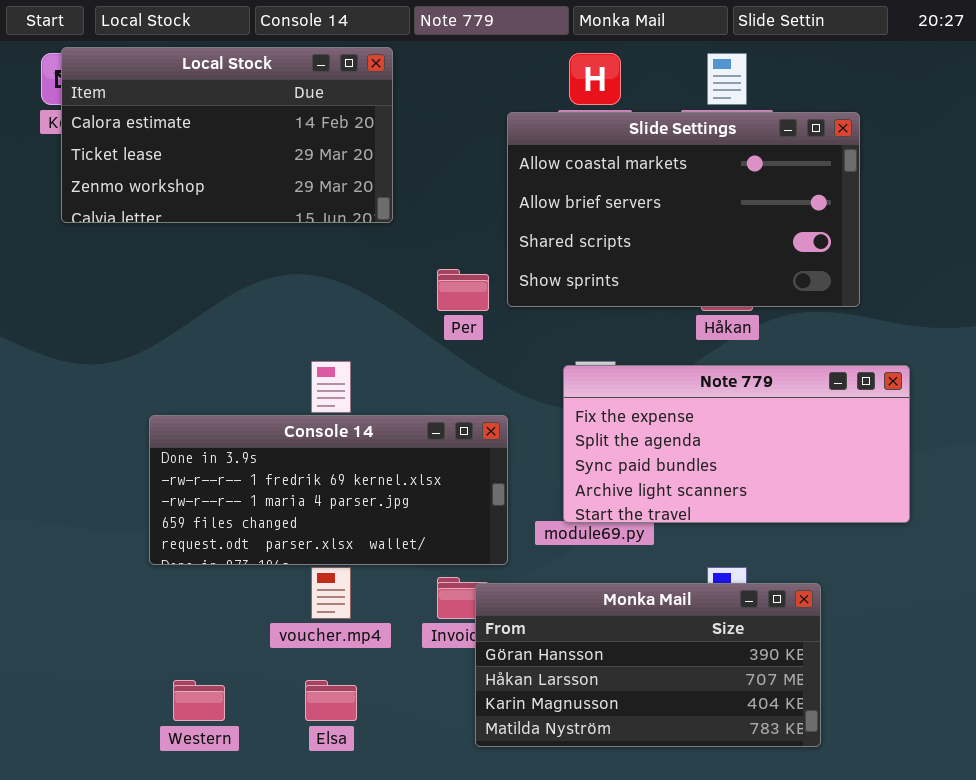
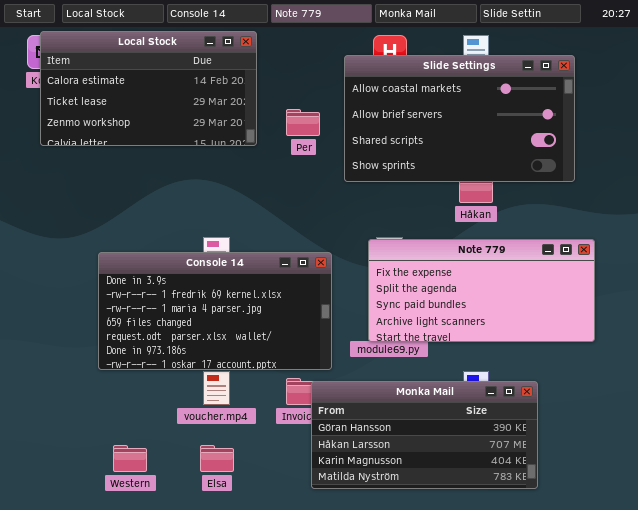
Slide Settings: [507,112,860,307] -> [344,55,575,182], moved
Per: [437,269,489,311] -> [286,109,320,136], moved
Console 14: [149,415,508,565] -> [98,252,332,370], resized

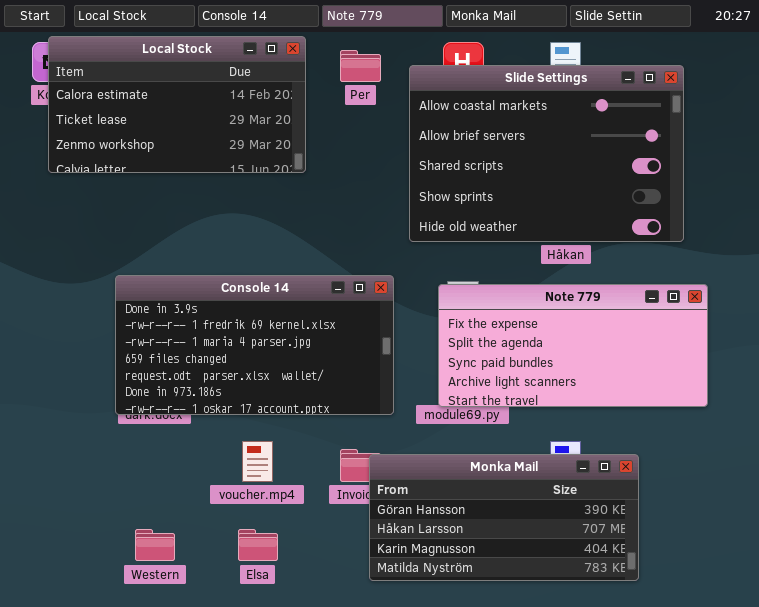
Slide Settings: [344,55,575,182] -> [409,65,684,242], resized
Per: [286,109,320,136] -> [340,50,381,82], moved
Console 14: [98,252,332,370] -> [115,275,394,415], moved

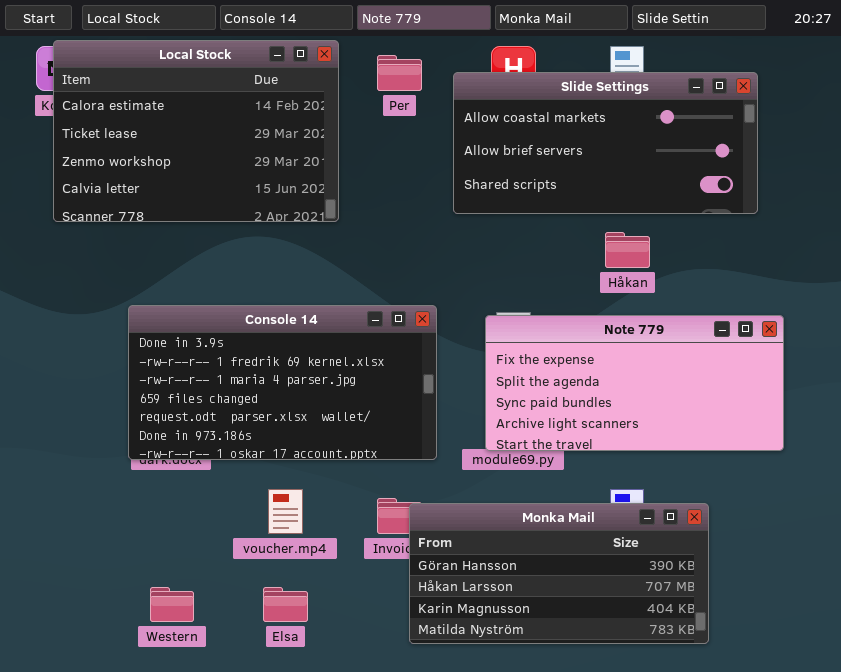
Local Stock: [48,36,306,173] -> [53,40,339,222], resized
Slide Settings: [409,65,684,242] -> [453,72,758,214], resized

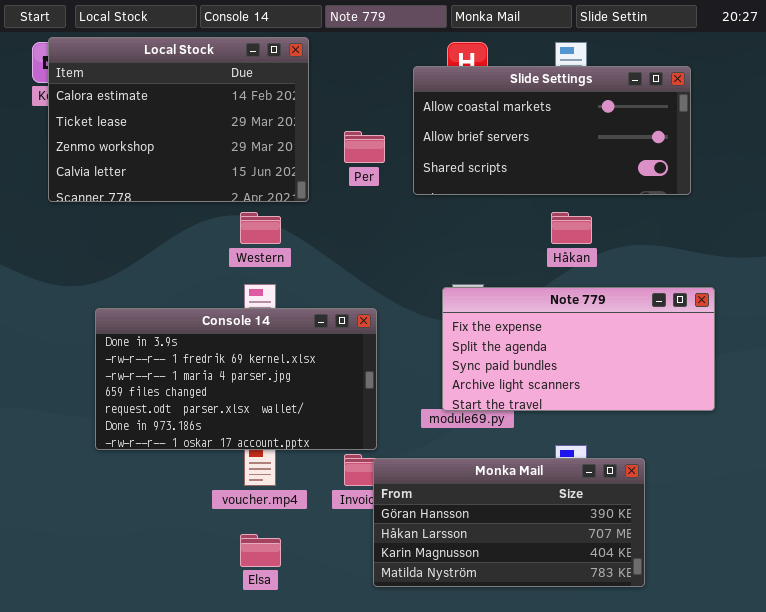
Per: [377,55,422,91] -> [344,131,385,163], moved
Console 14: [128,305,437,460] -> [95,308,377,450], moved
Western: [150,587,194,622] -> [240,212,281,244], moved

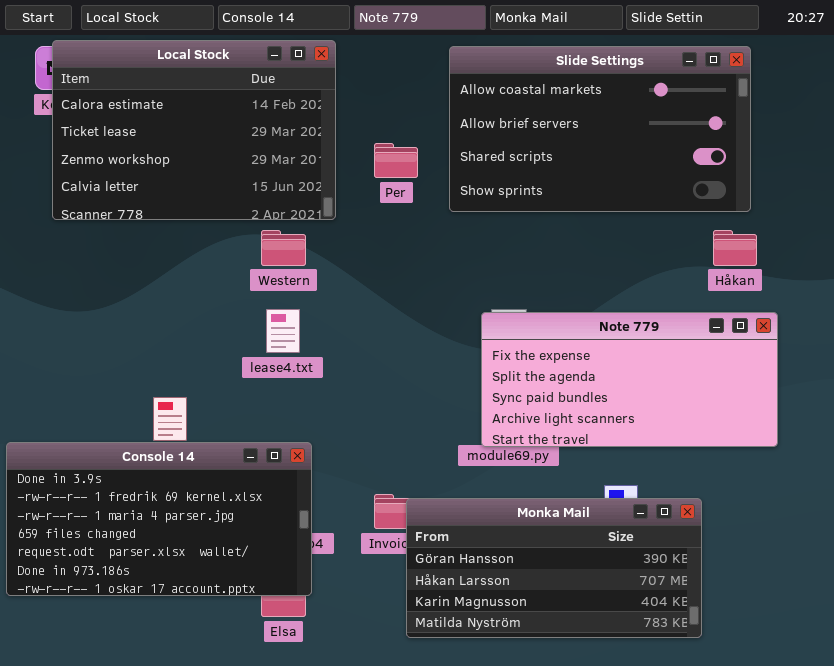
Slide Settings: [413,66,691,195] -> [449,46,751,212], resized
Håkan: [551,212,592,244] -> [713,230,757,266], moved
Console 14: [95,308,377,450] -> [6,442,312,596], moved

